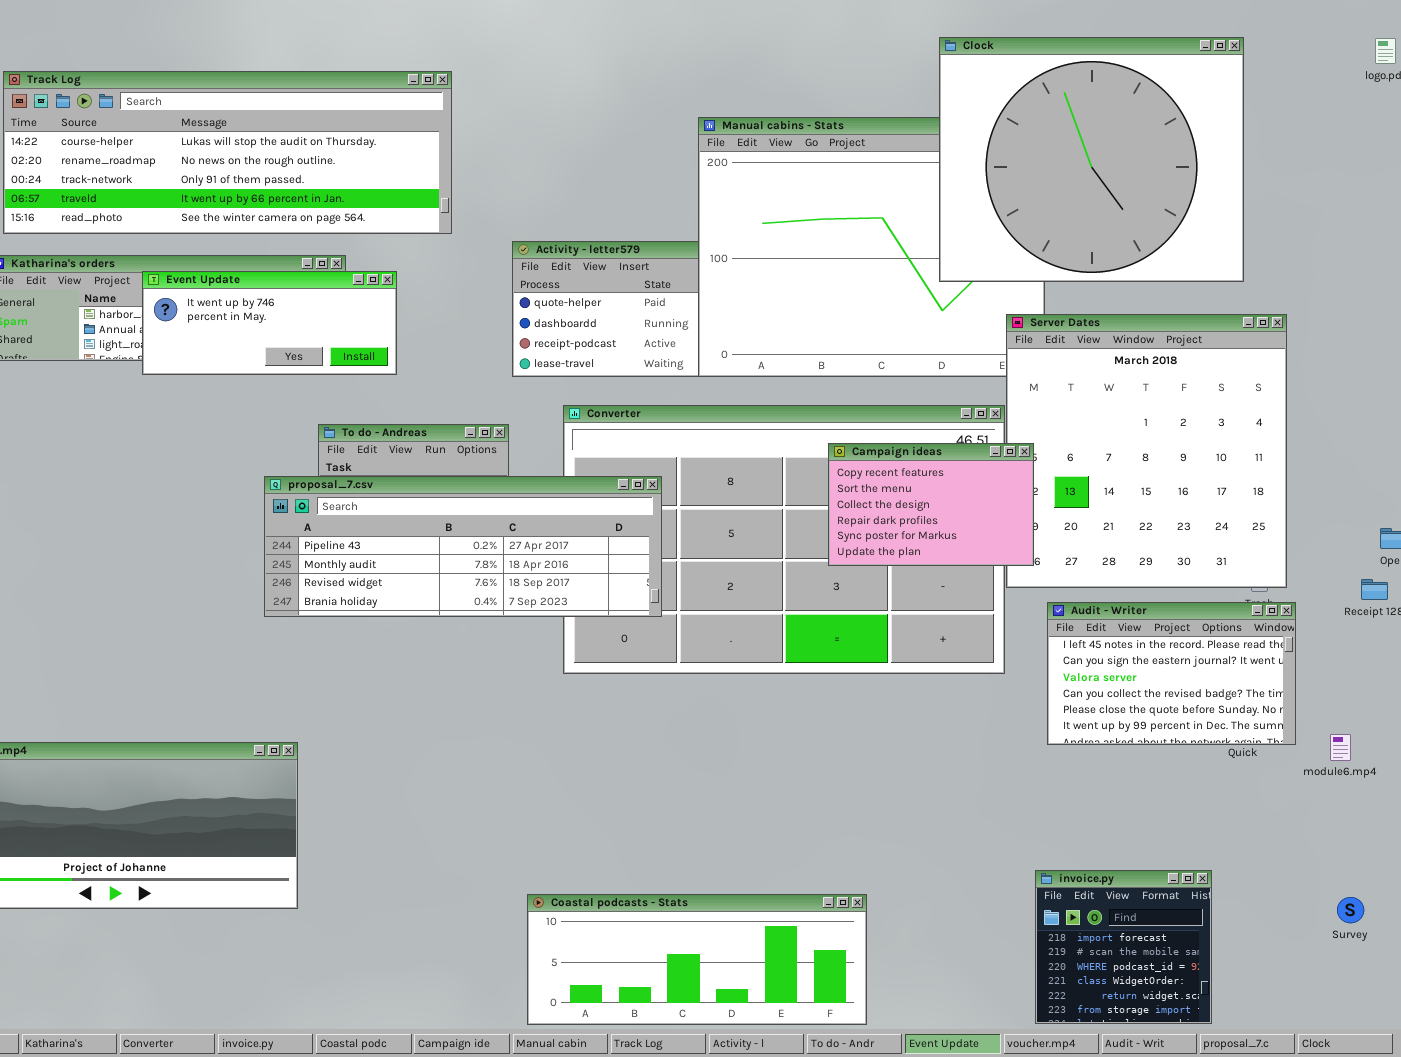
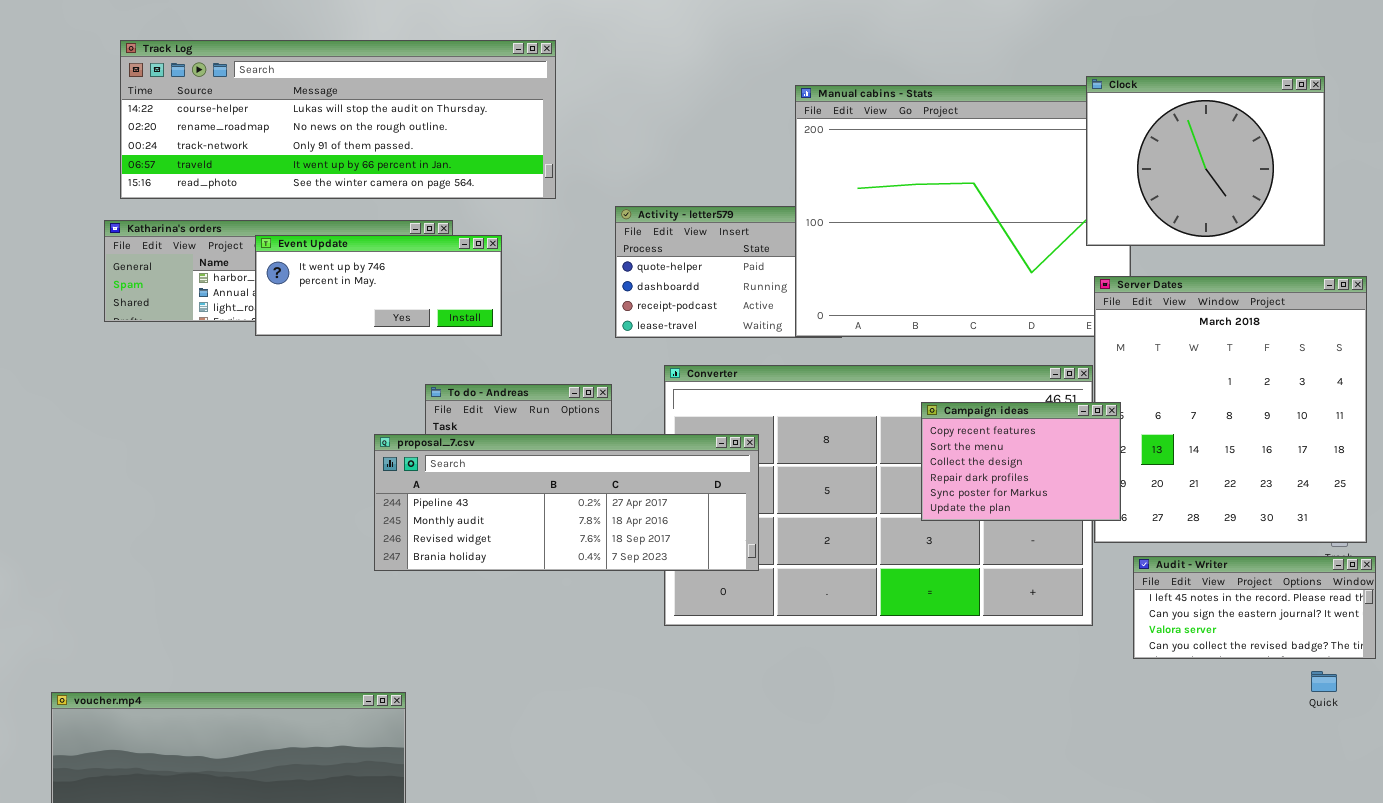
Clock: [939,37,1244,282] -> [1086,76,1325,246], resized
Audit - Writer: [1047,602,1296,745] -> [1133,556,1376,659], resized

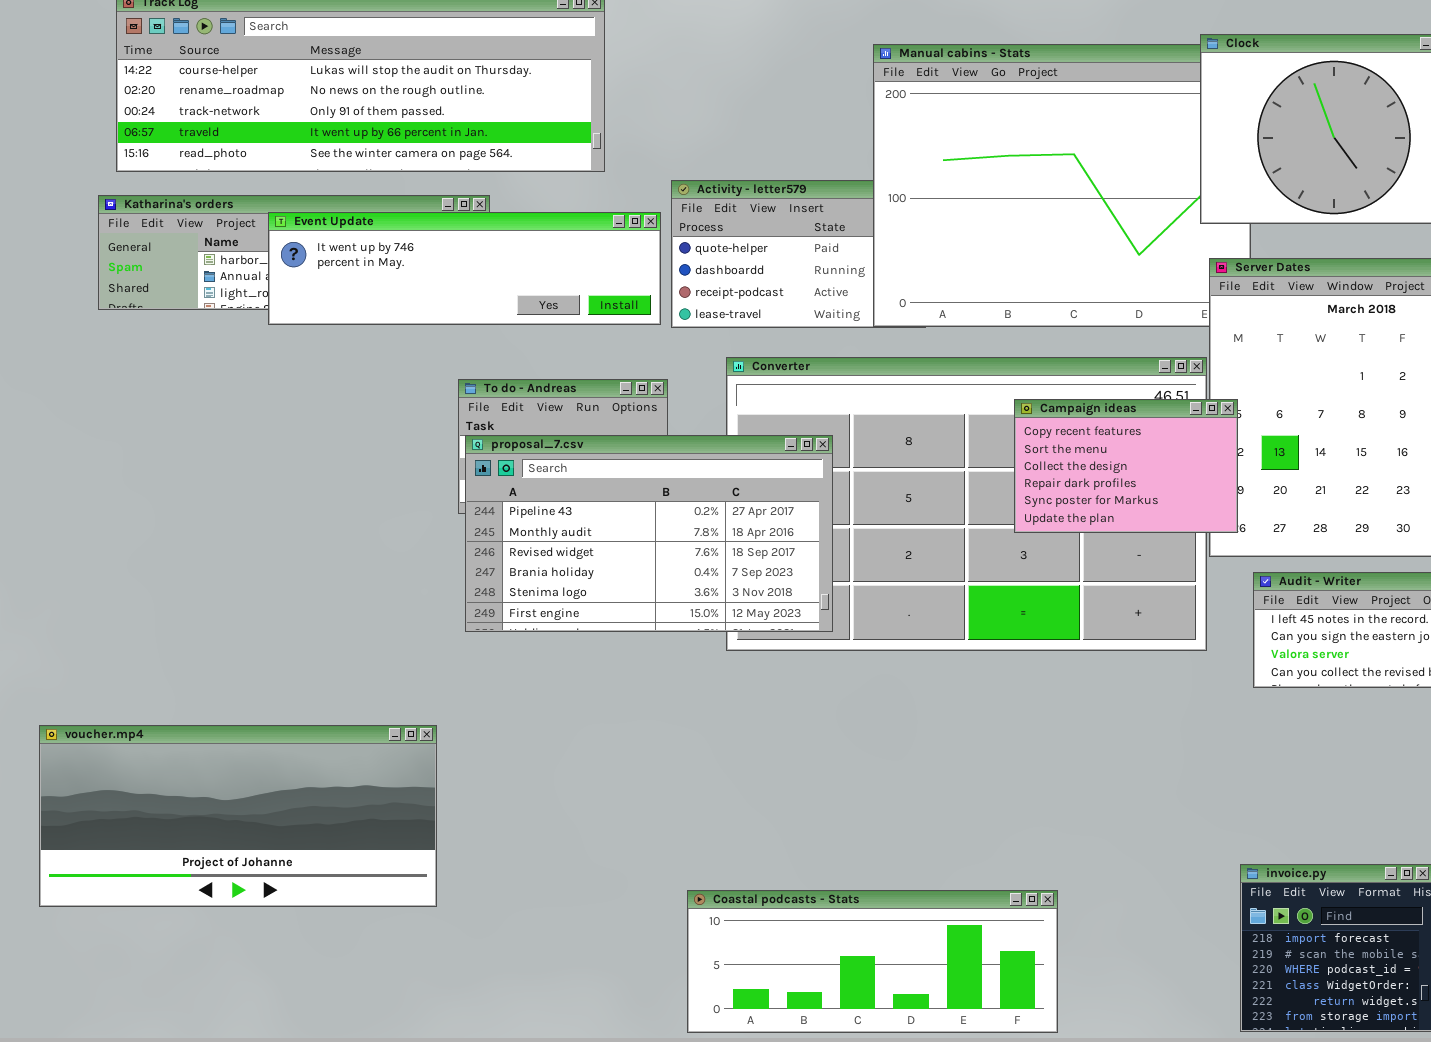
Event Update: [255,235,502,336] -> [268,212,661,325], resized
proposal_7.csv: [374,434,759,571] -> [465,435,833,632], resized

